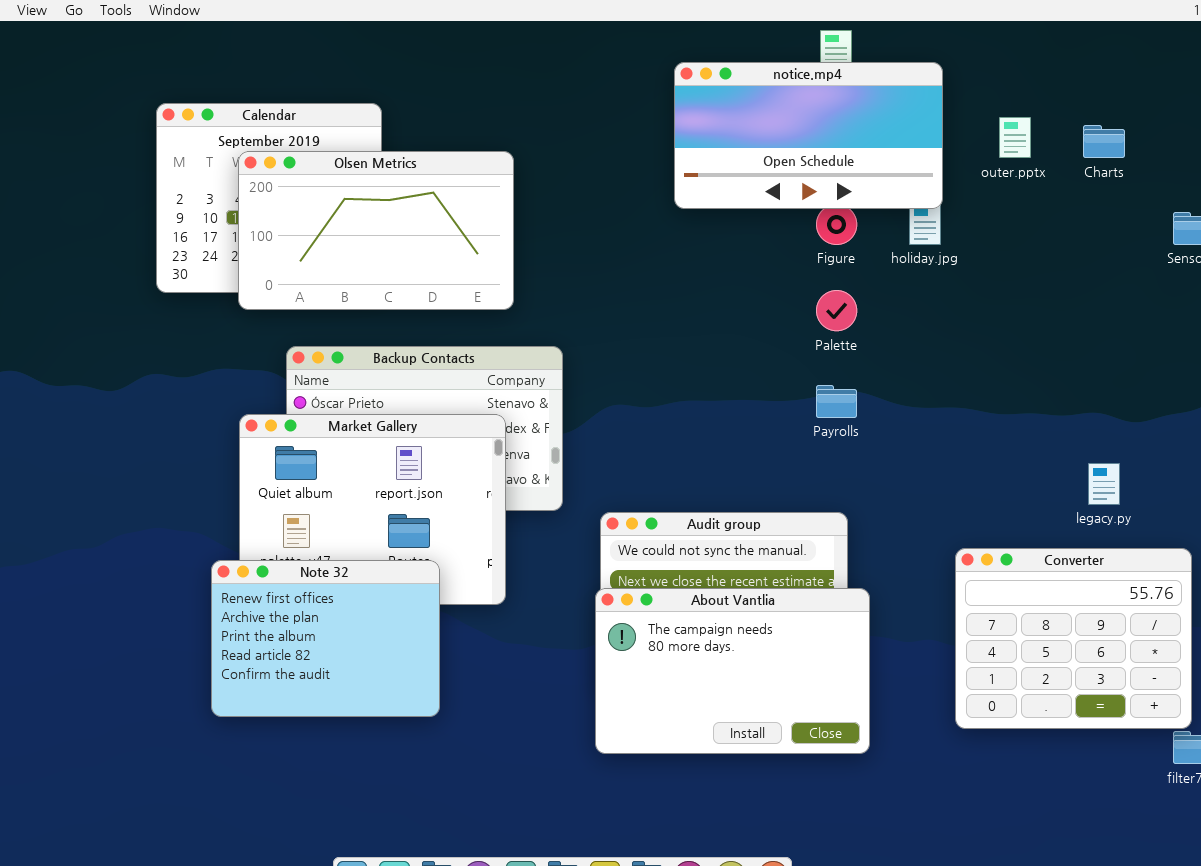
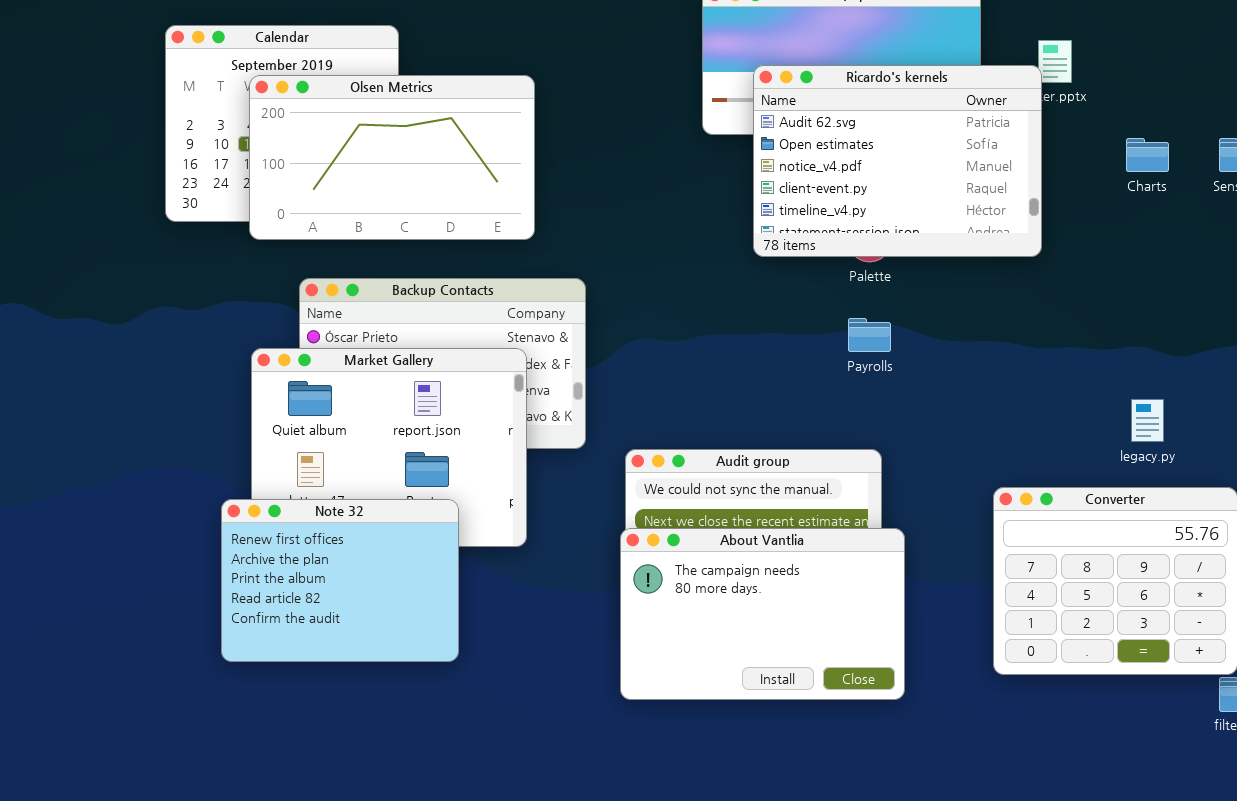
Charts: [1083,125,1125,158] -> [1126,138,1169,172], moved
Ricardo's kernels: none -> [753,65,1042,257], opened

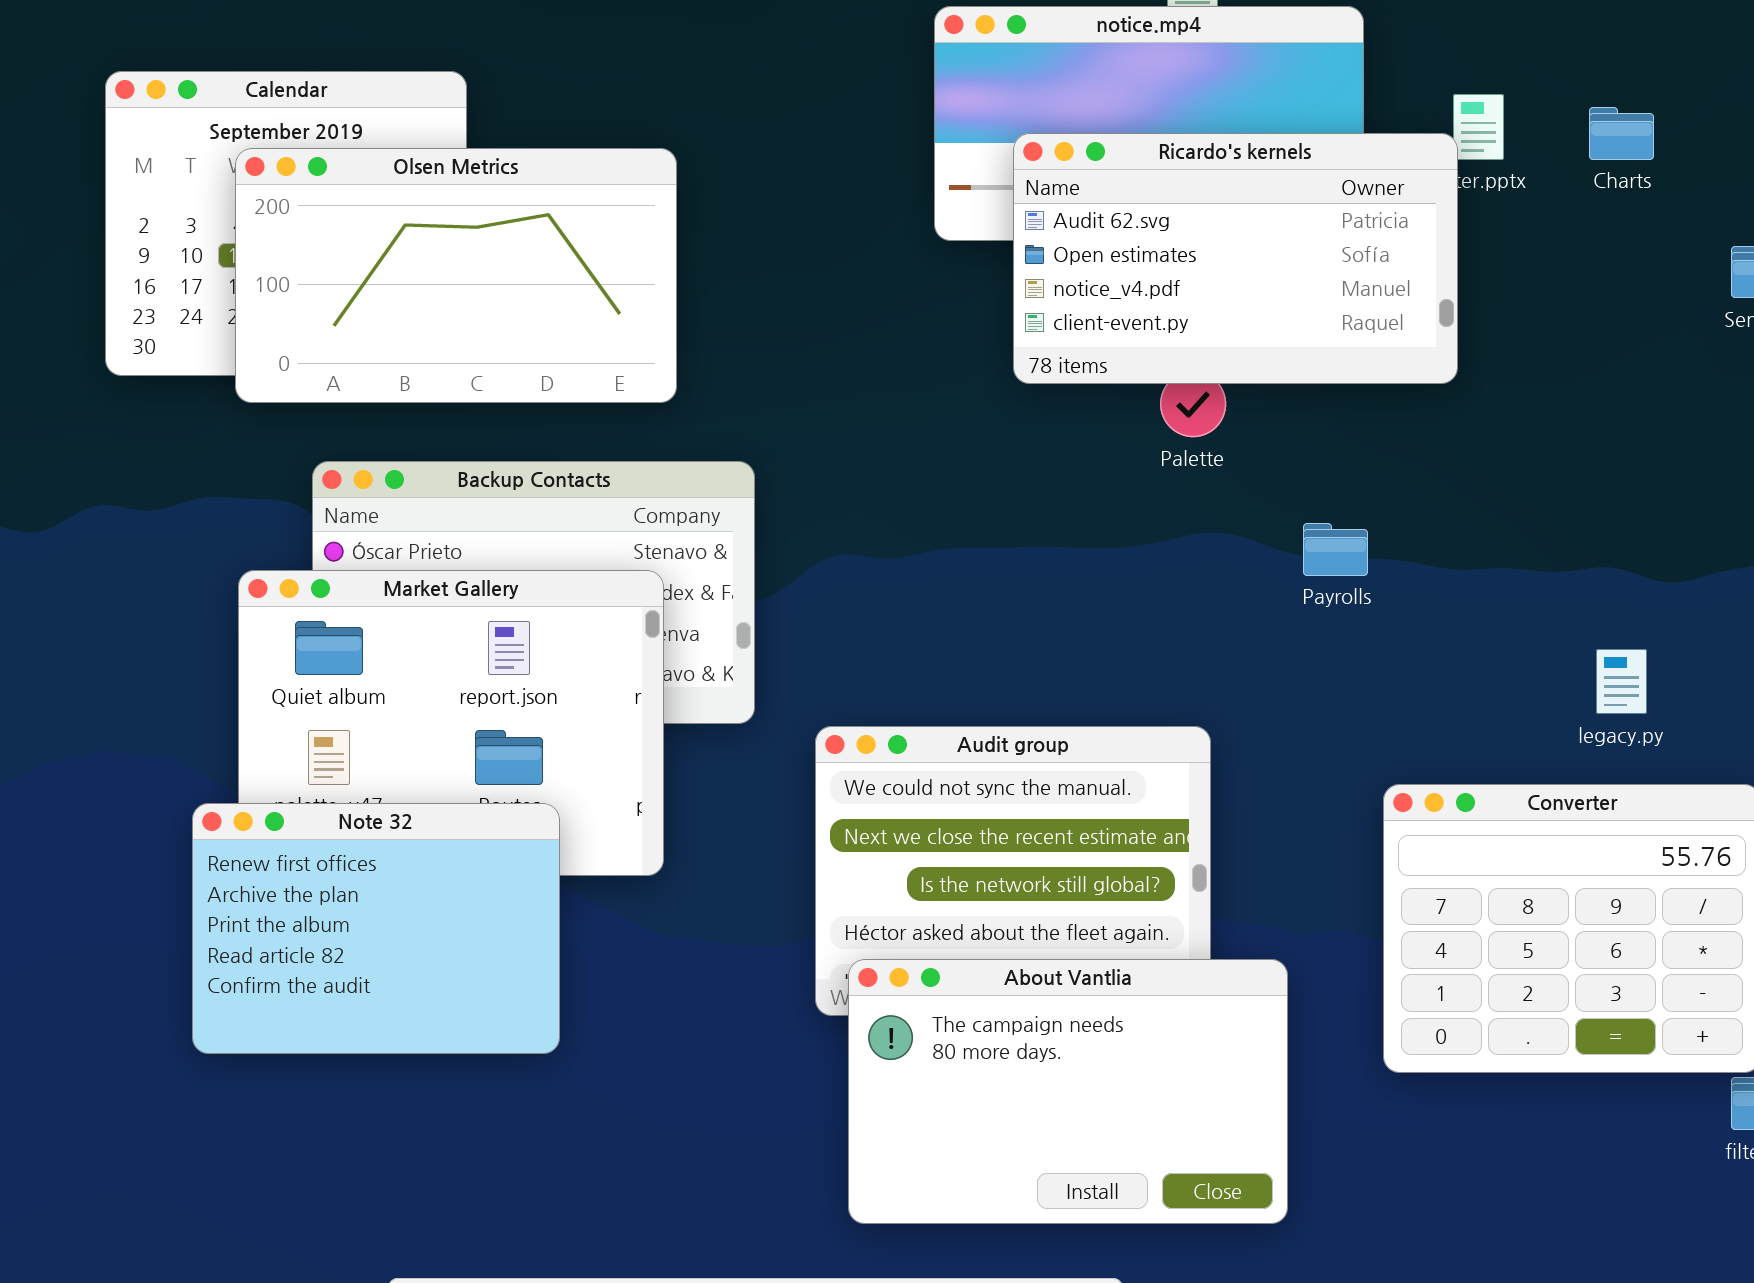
Ricardo's kernels: [753,65,1042,257] -> [1013,133,1458,384], resized
Charts: [1126,138,1169,172] -> [1589,107,1654,160], moved
Payrolls: [848,318,891,352] -> [1303,523,1368,576], moved
About Vantlia: [620,528,905,700] -> [848,959,1288,1224], moved

